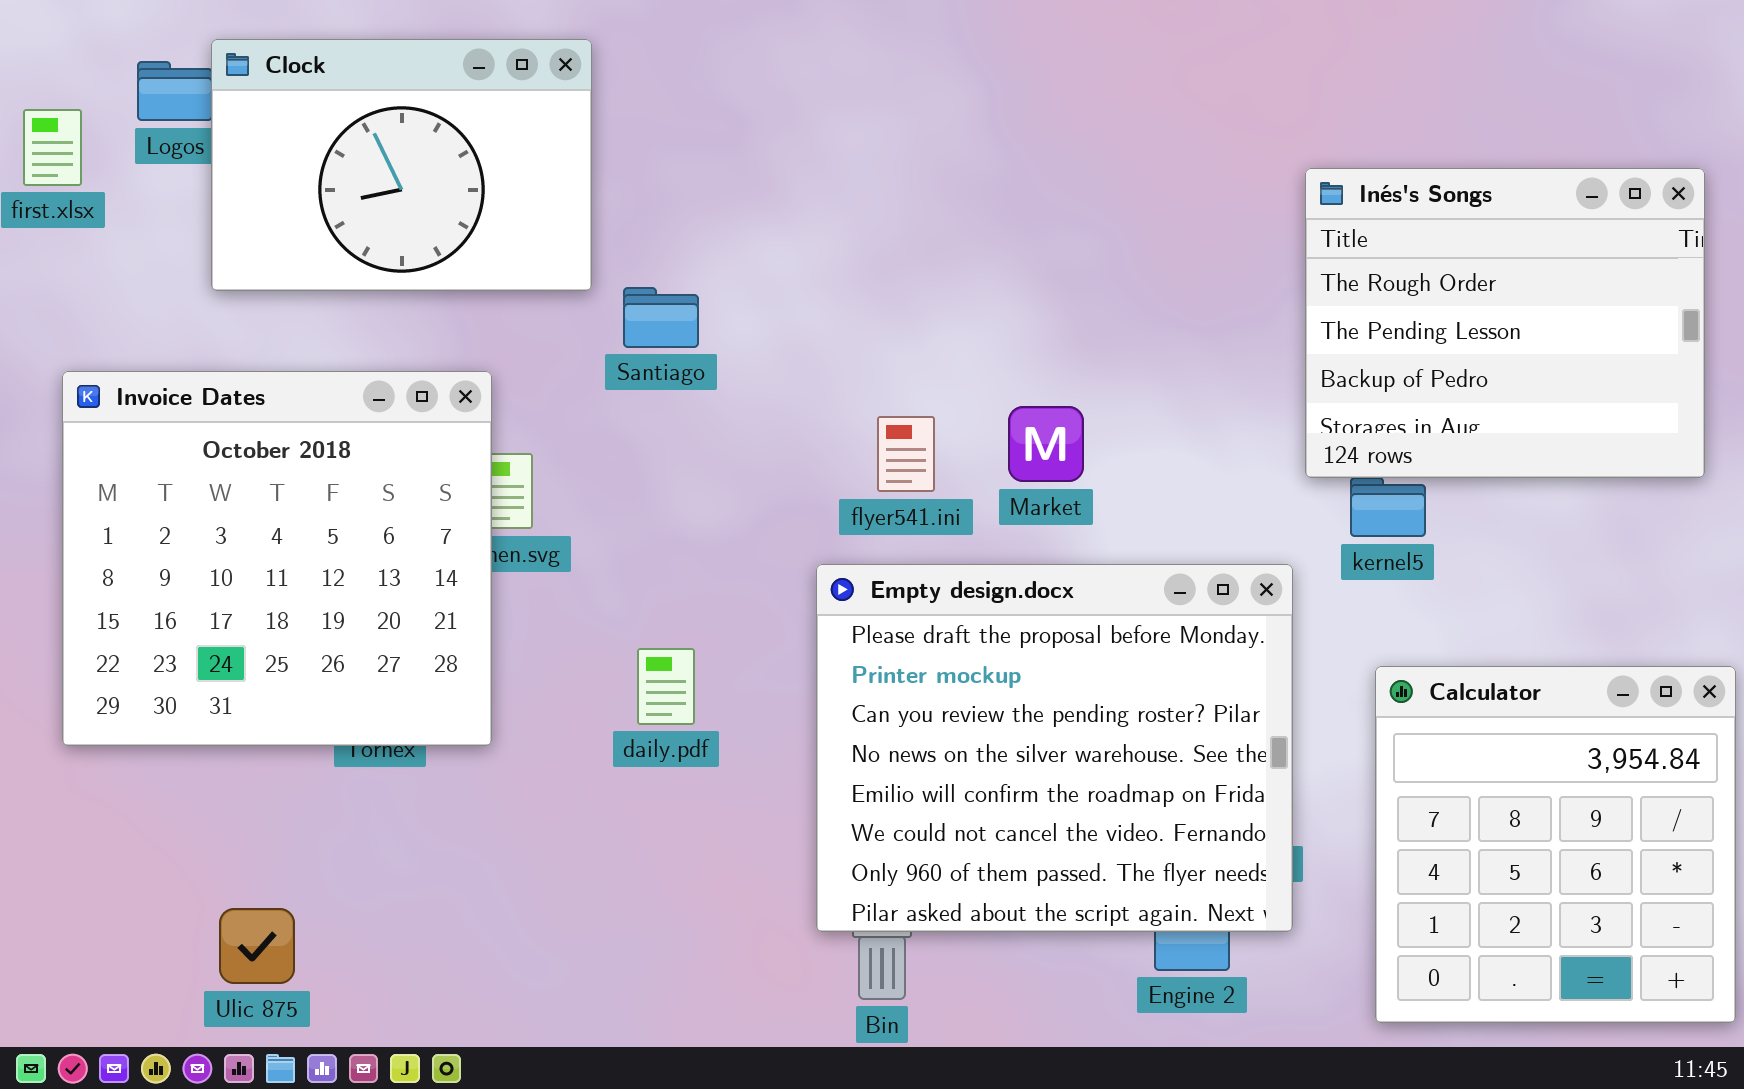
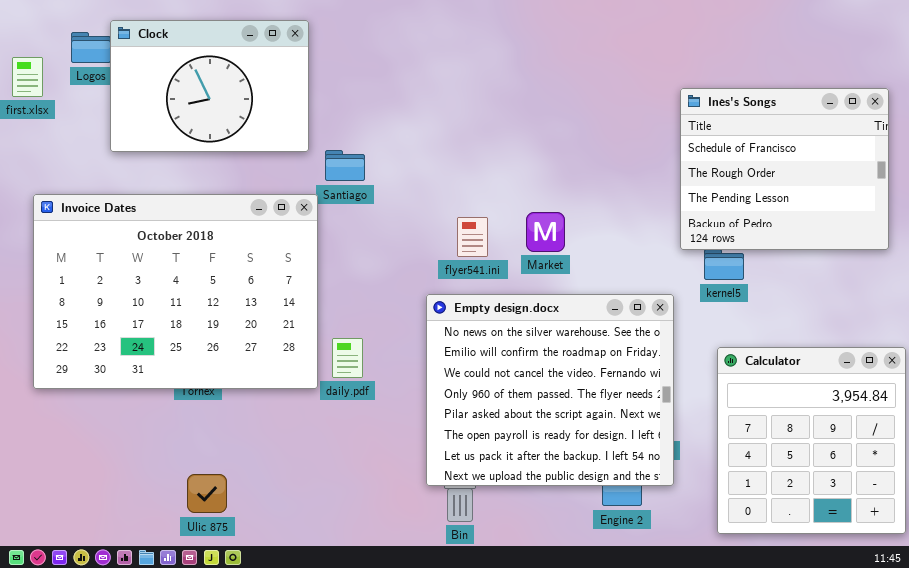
Inés's Songs: [1305,168,1705,478] -> [680,88,889,250], scrolled up 1 row
Invoice Dates: [62,371,492,746] -> [33,194,318,389], resized
Empty design.docx: [816,564,1293,932] -> [426,294,674,486], scrolled down 3 rows
Ulic 875: [219,908,295,984] -> [187,474,227,513], moved

